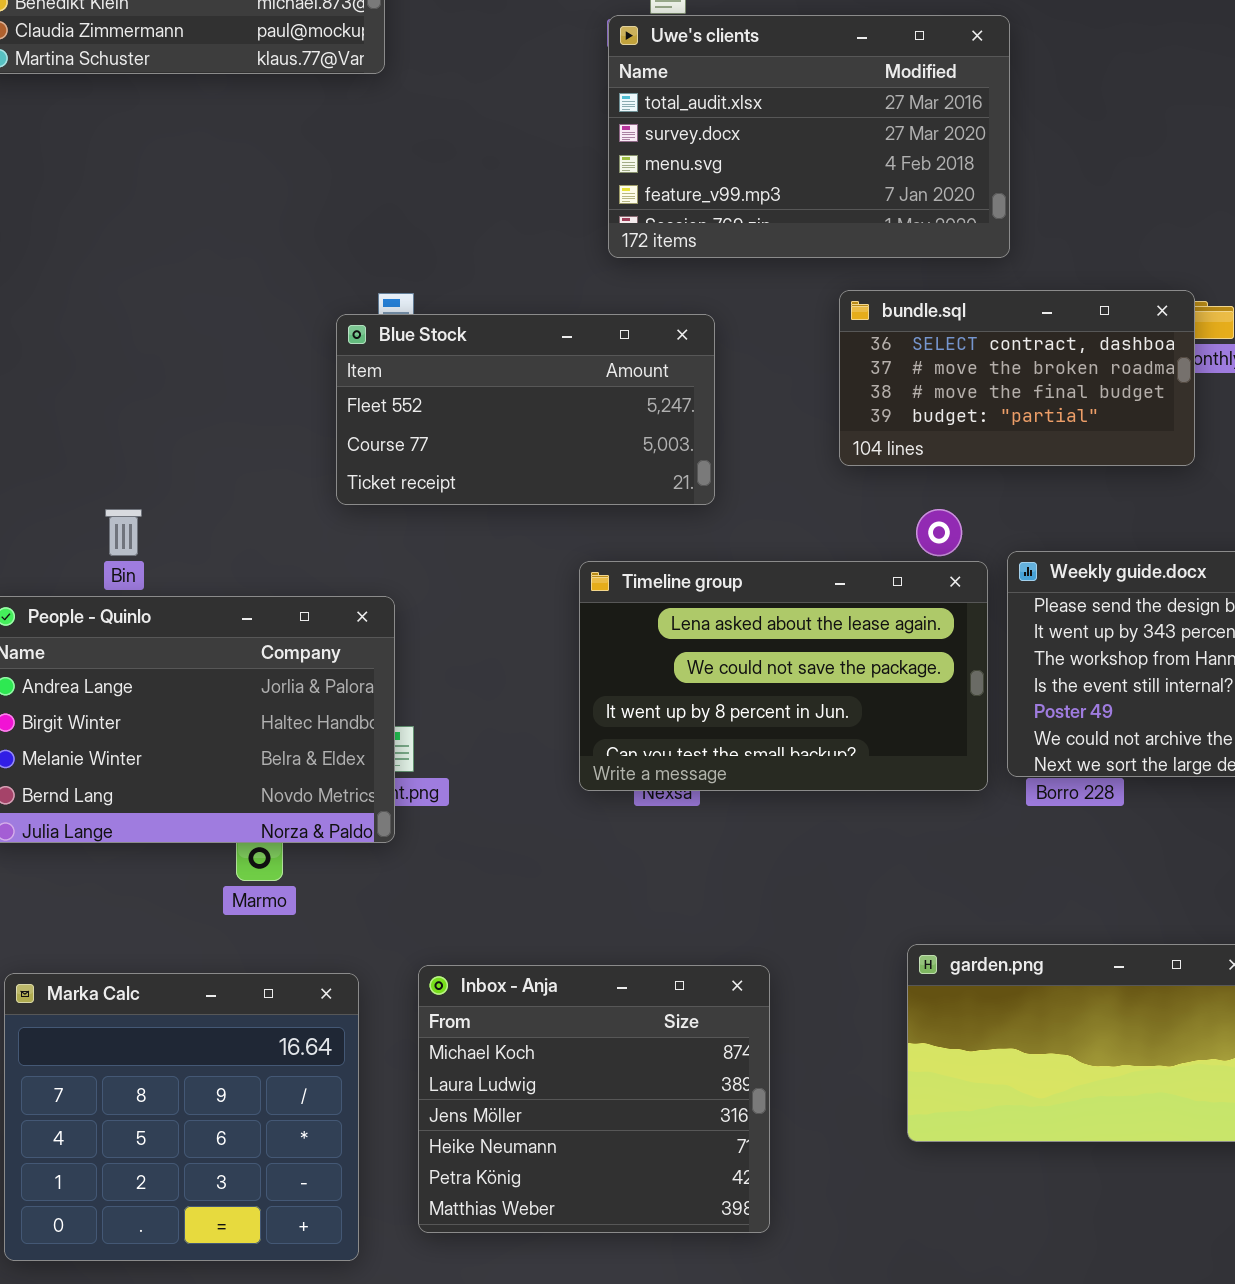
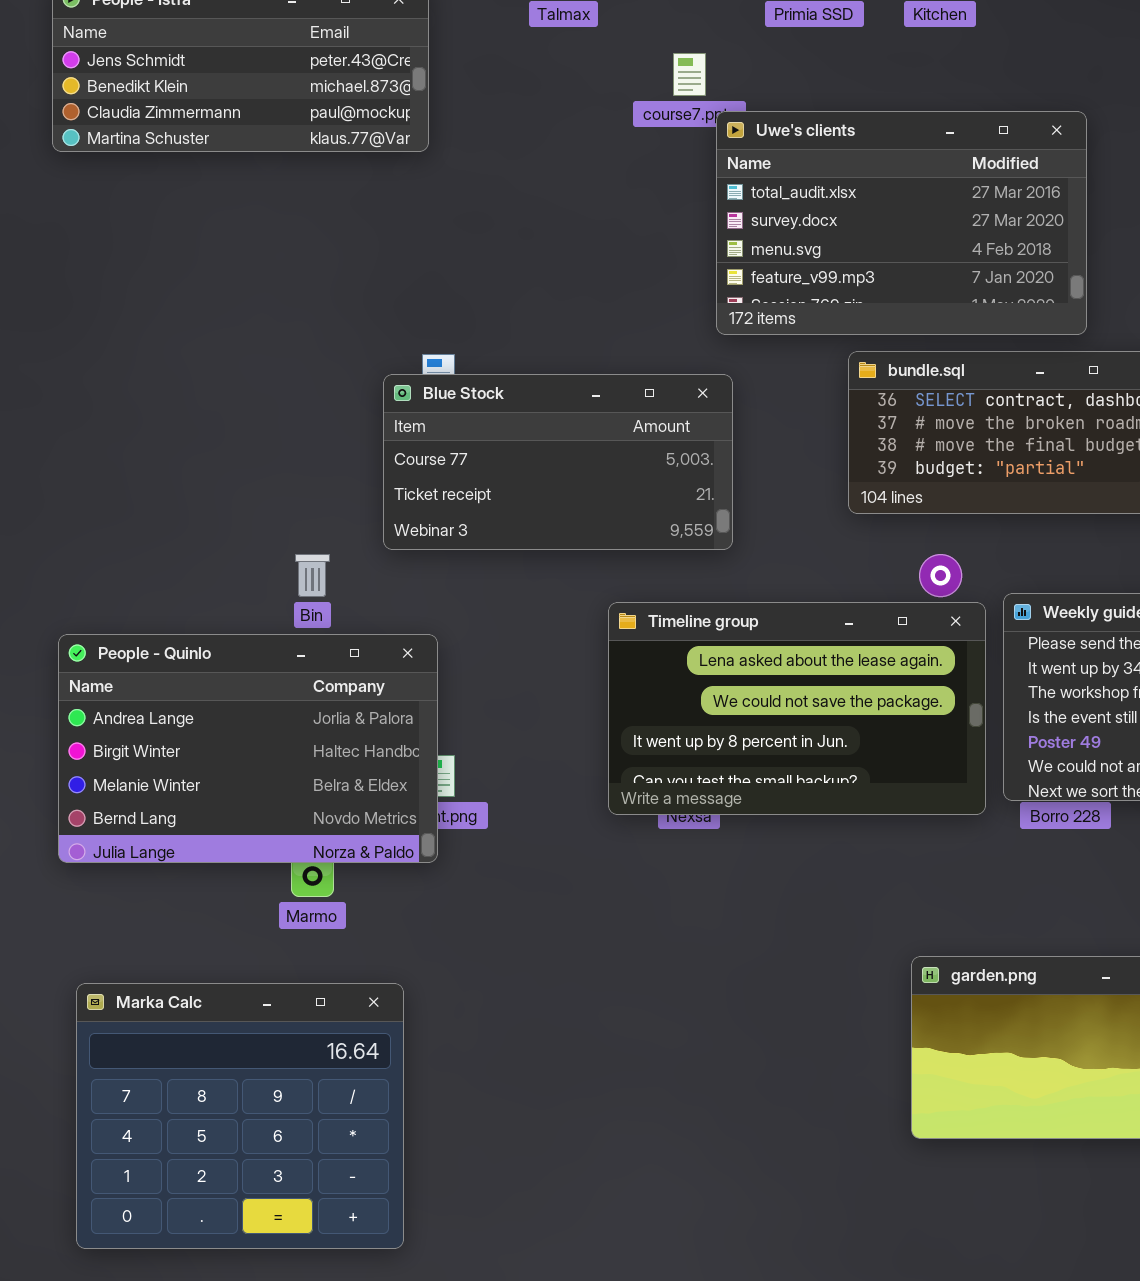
Uwe's clients: [608,15,1010,258] -> [716,111,1087,335], moved
Blue Stock: [336,314,715,505] -> [383,374,733,550], scrolled down 1 row
Bin: [105,509,142,556] -> [295,554,330,597], moved
Inbox - Anja: [418,965,770,1233] -> none, closed

